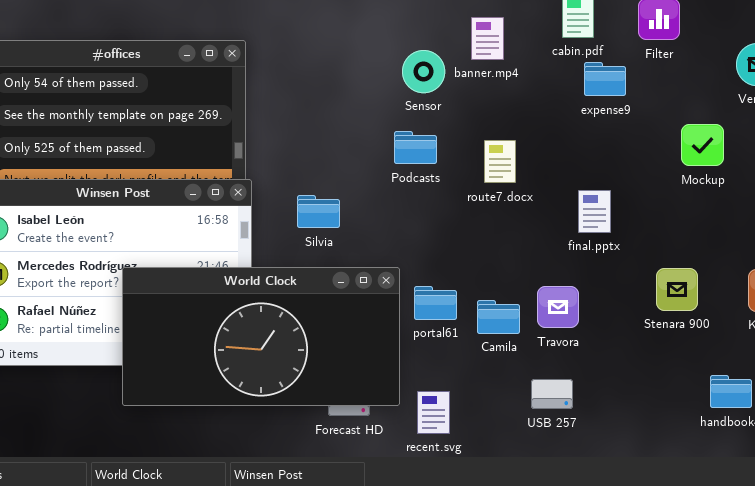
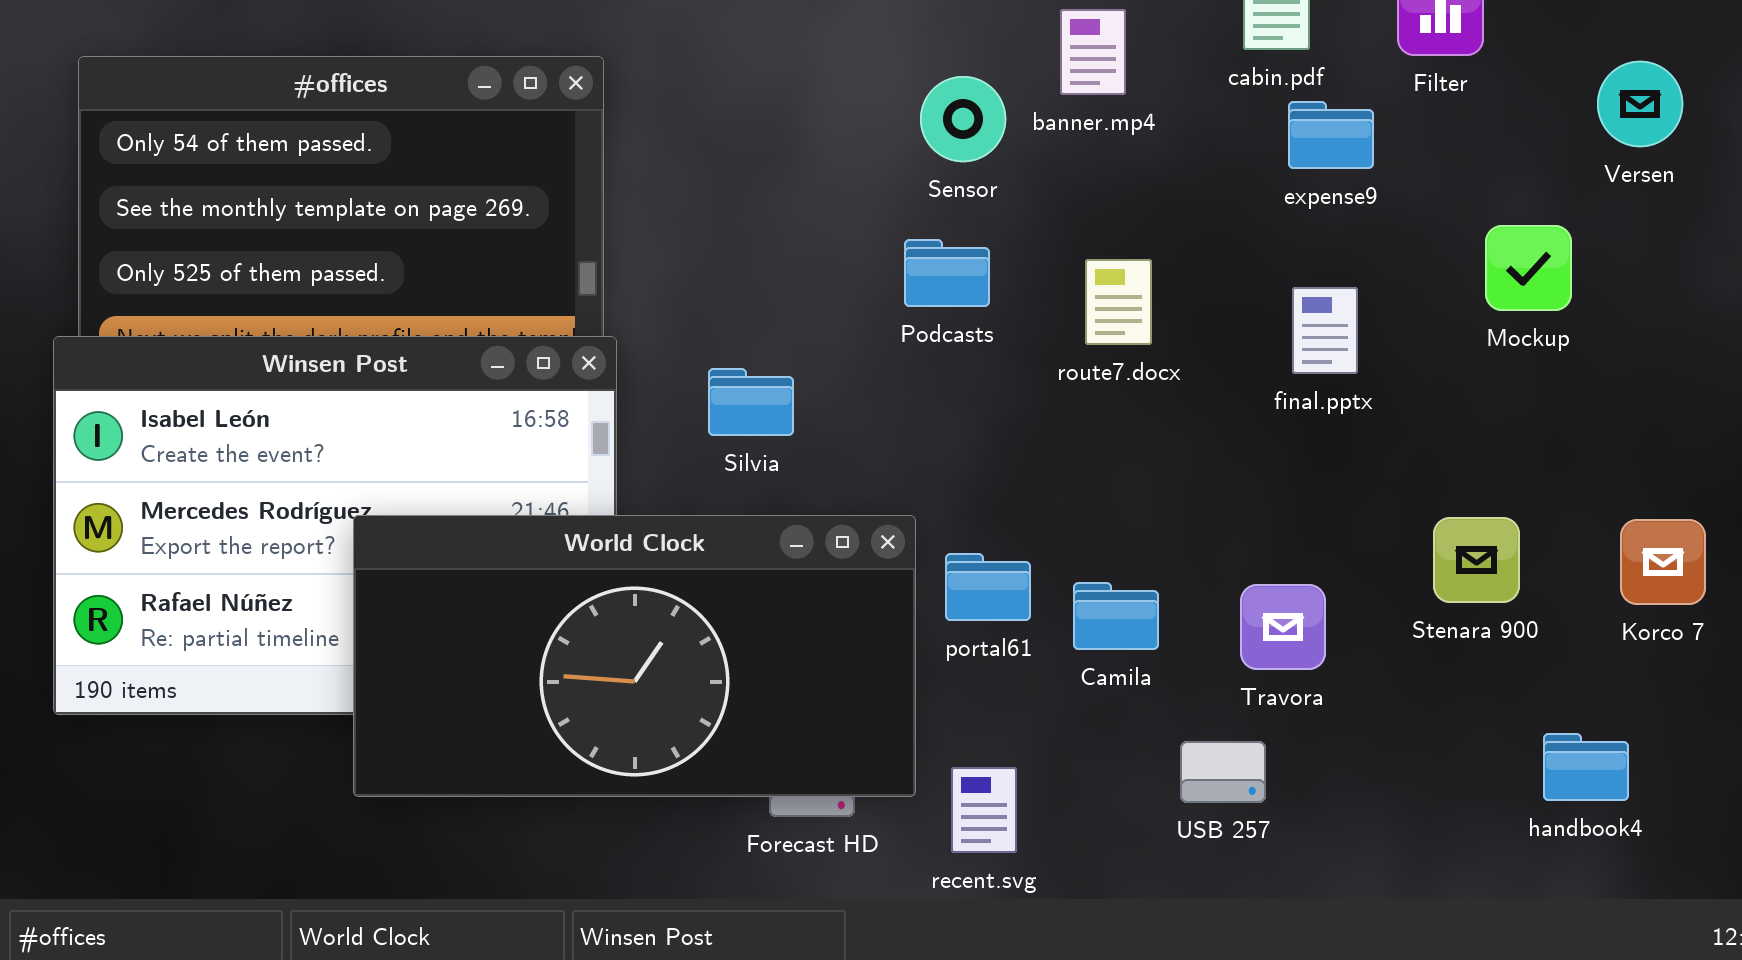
final.pptx: [578,190,611,233] -> [1292,287,1358,374], moved
Travora: [537,286,579,328] -> [1240,584,1326,670], moved

